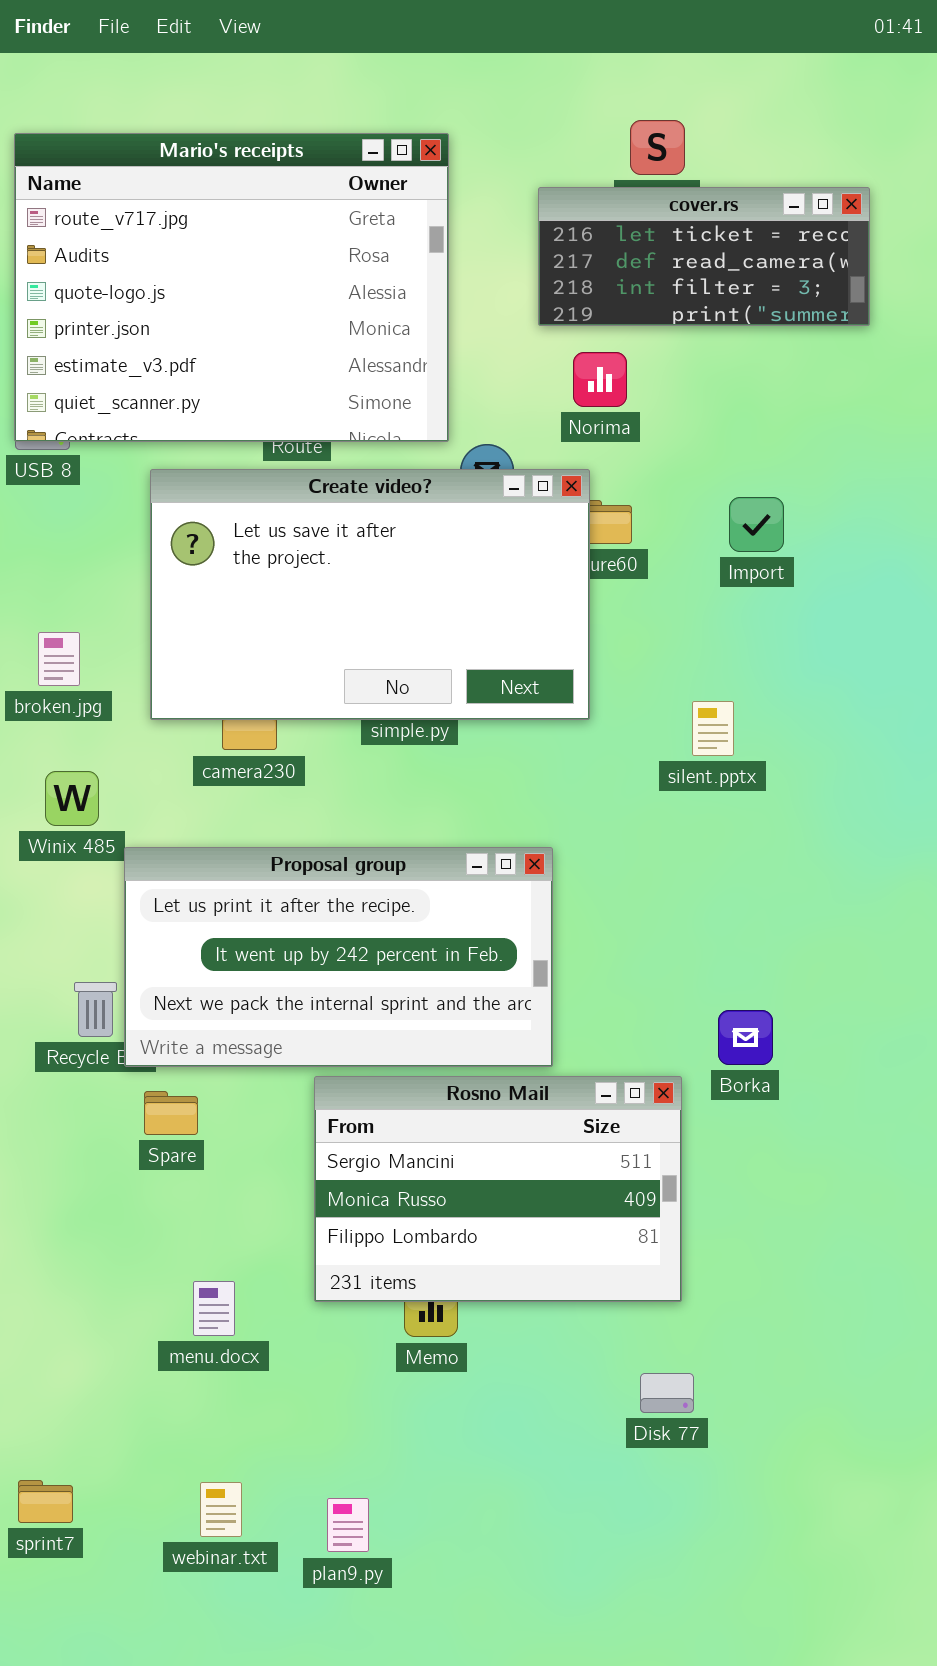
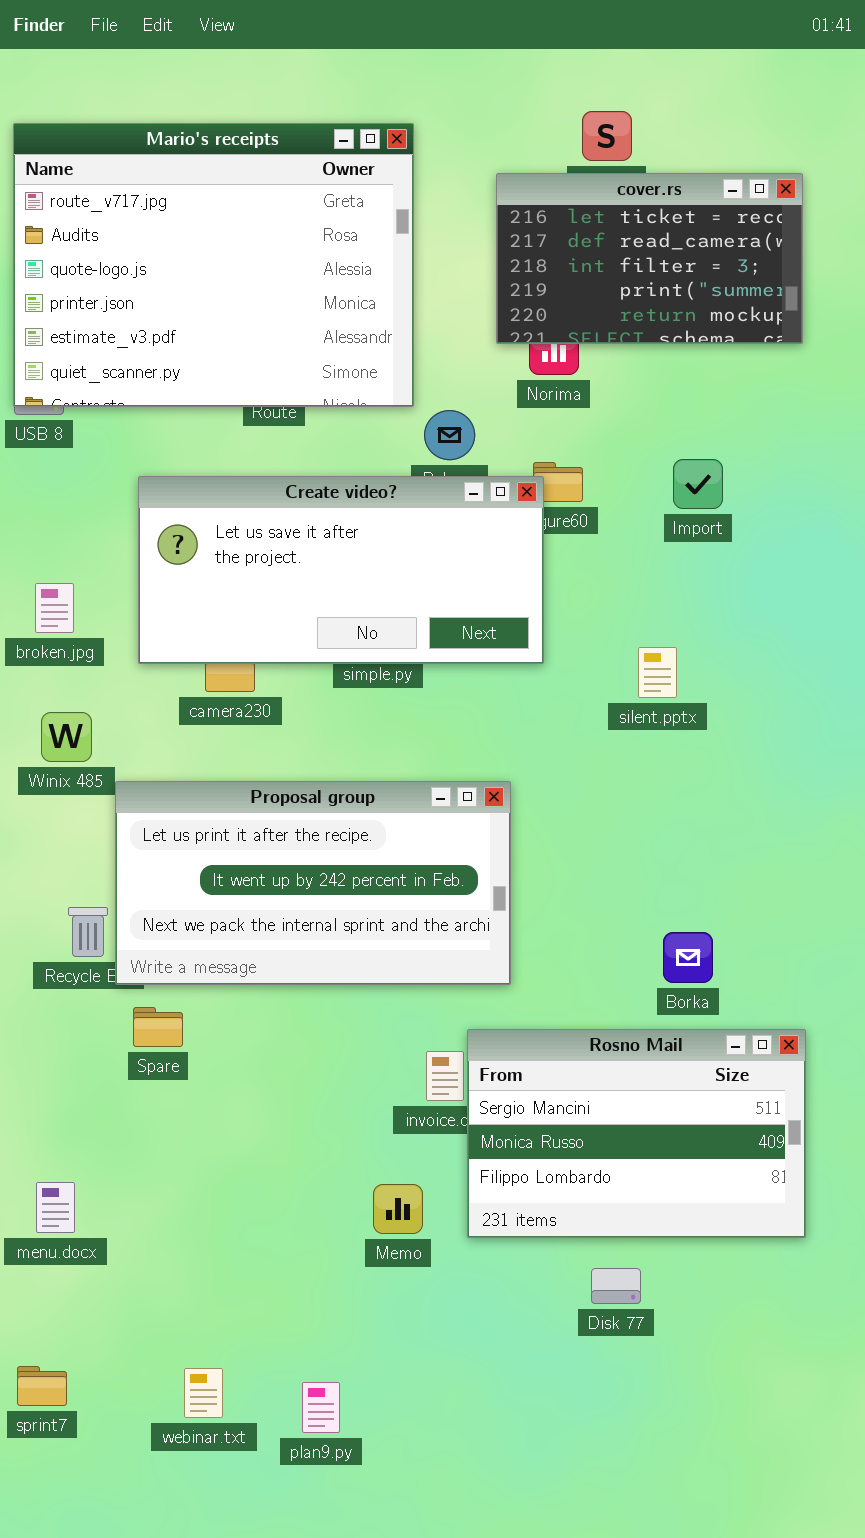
cover.rs: [538,187,870,326] -> [496,173,803,344], resized
Create video?: [150,469,590,720] -> [138,476,544,664], resized
Rosno Mail: [314,1076,682,1302] -> [467,1029,806,1238], moved
menu.docx: [193,1281,235,1336] -> [36,1182,75,1233], moved

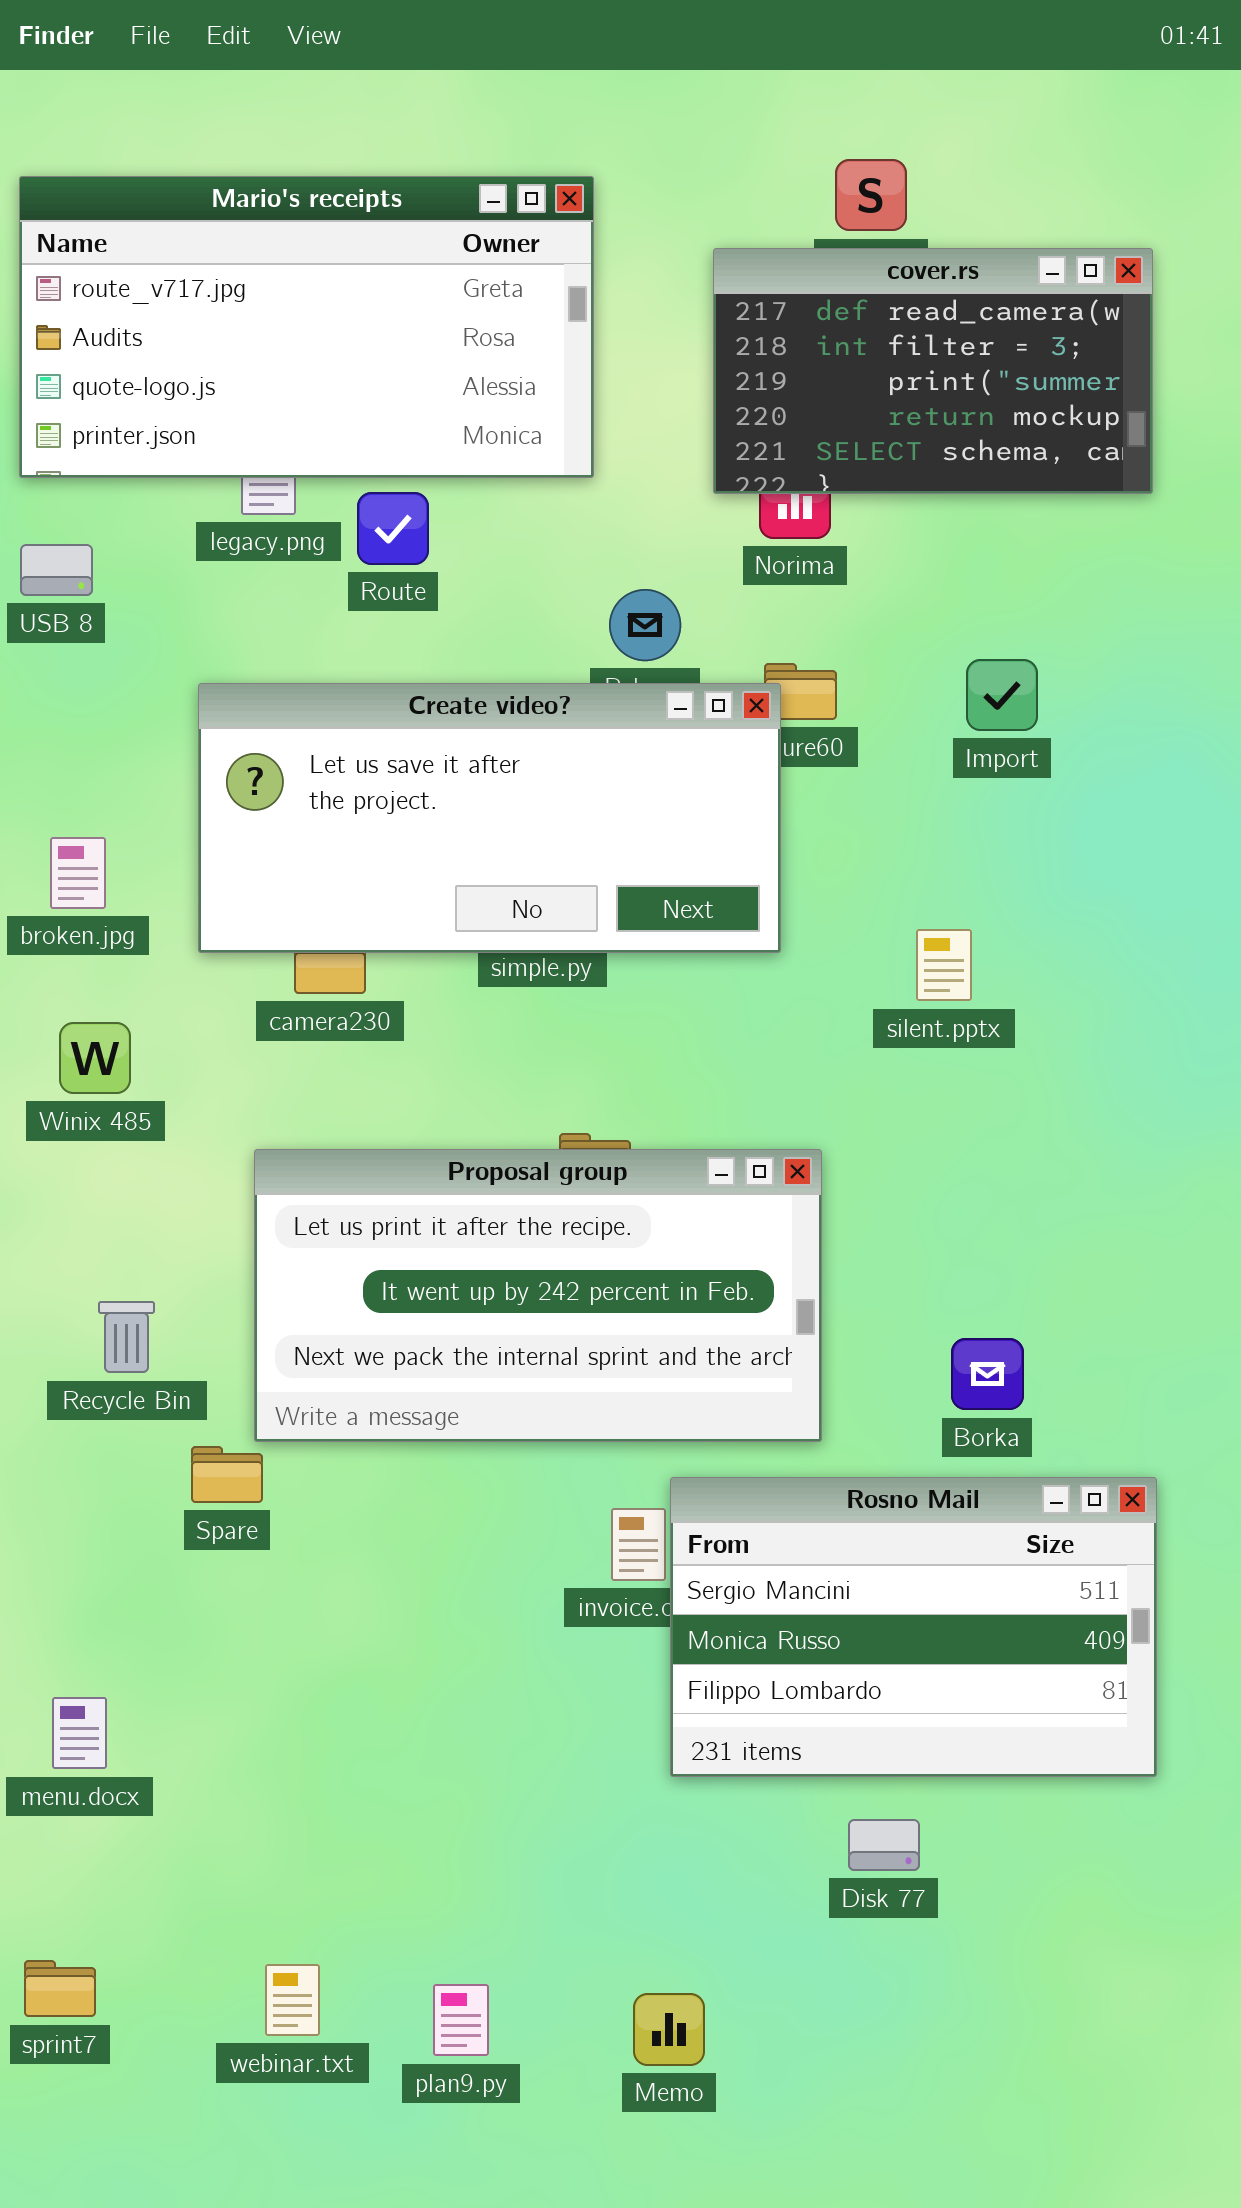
Mario's receipts: [13,123,414,407] -> [19,176,594,478], resized
cover.rs: [496,173,803,344] -> [713,248,1153,494], scrolled down 1 row
Proposal group: [115,781,511,985] -> [254,1149,822,1442], moved
Memo: [373,1184,423,1234] -> [633,1993,705,2066], moved

